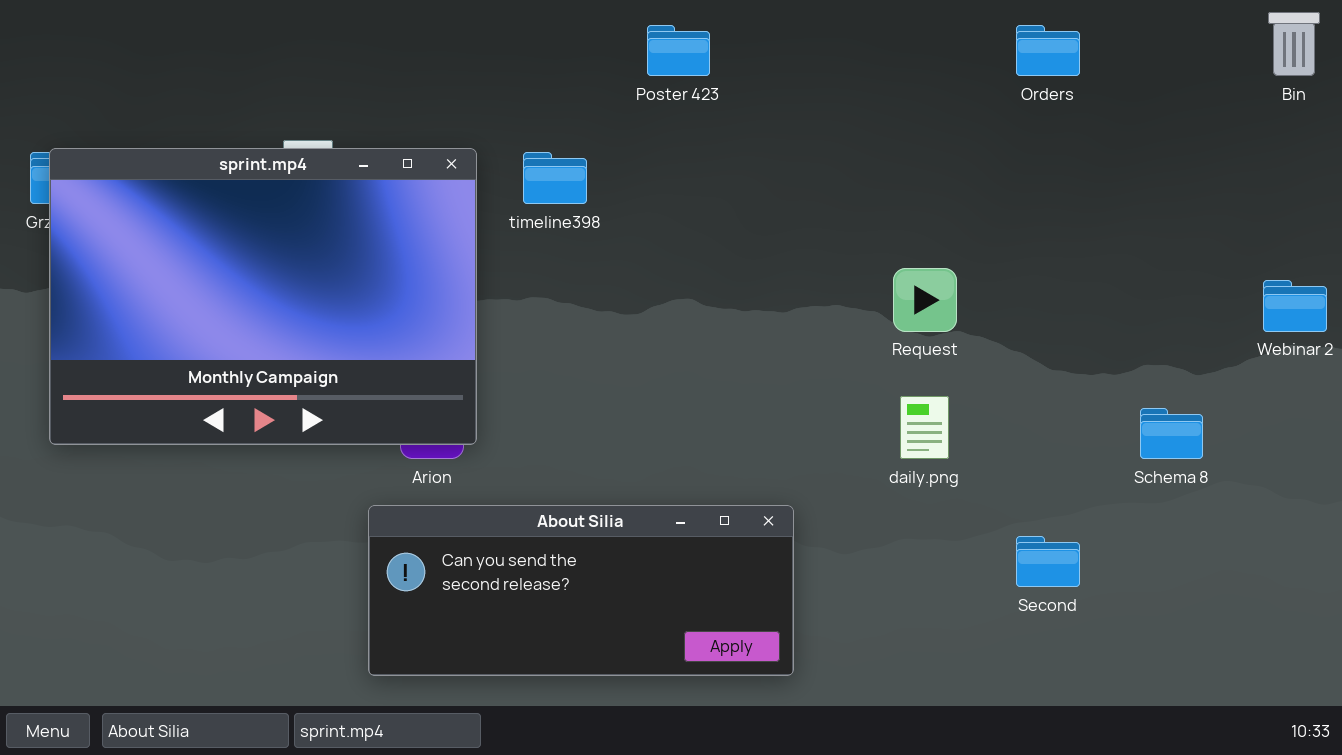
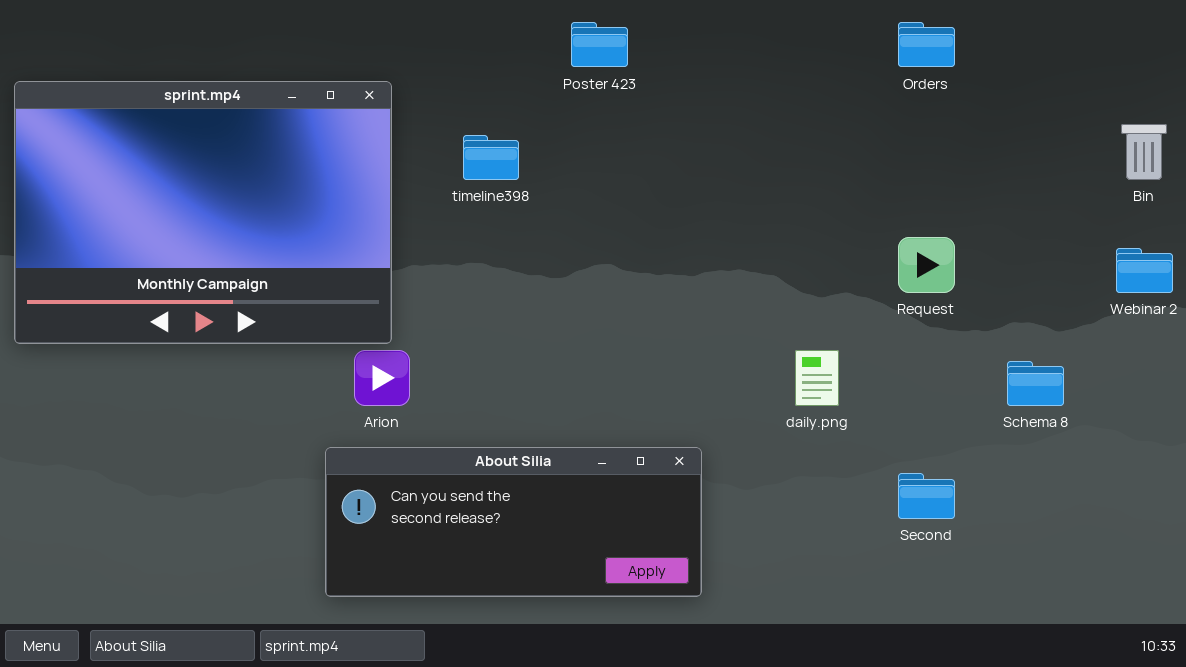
Bin: [1268,12,1320,76] -> [1121,124,1167,180], moved
sprint.mp4: [49,148,477,445] -> [14,81,392,344], moved
Request: [893,268,957,332] -> [898,237,955,293], moved

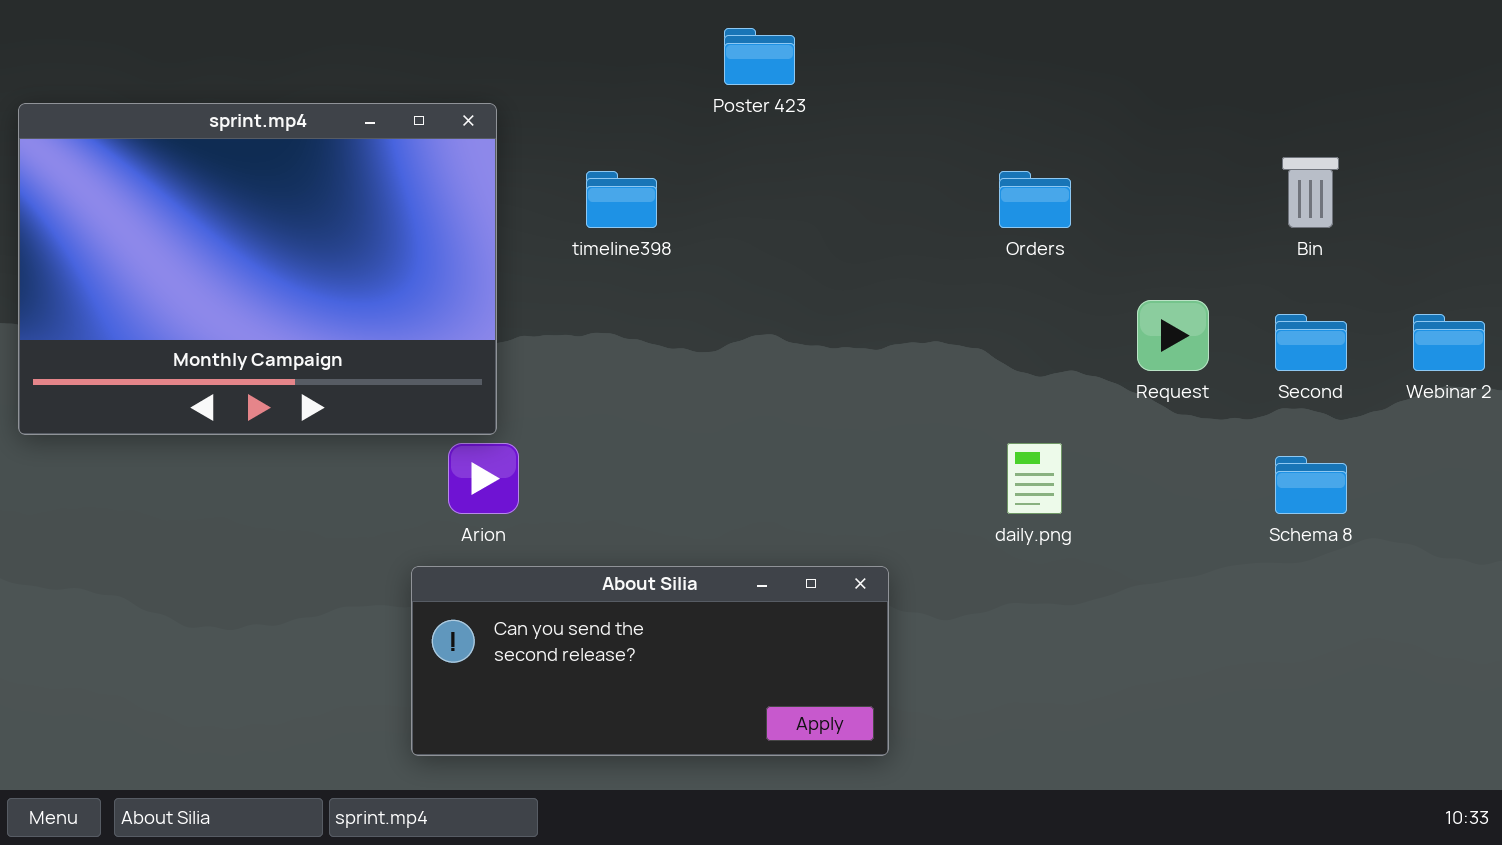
Orders: [898,22,955,67] -> [999,171,1071,228], moved
Bin: [1121,124,1167,180] -> [1282,157,1339,228], moved
Second: [898,473,955,519] -> [1275,314,1347,371], moved

